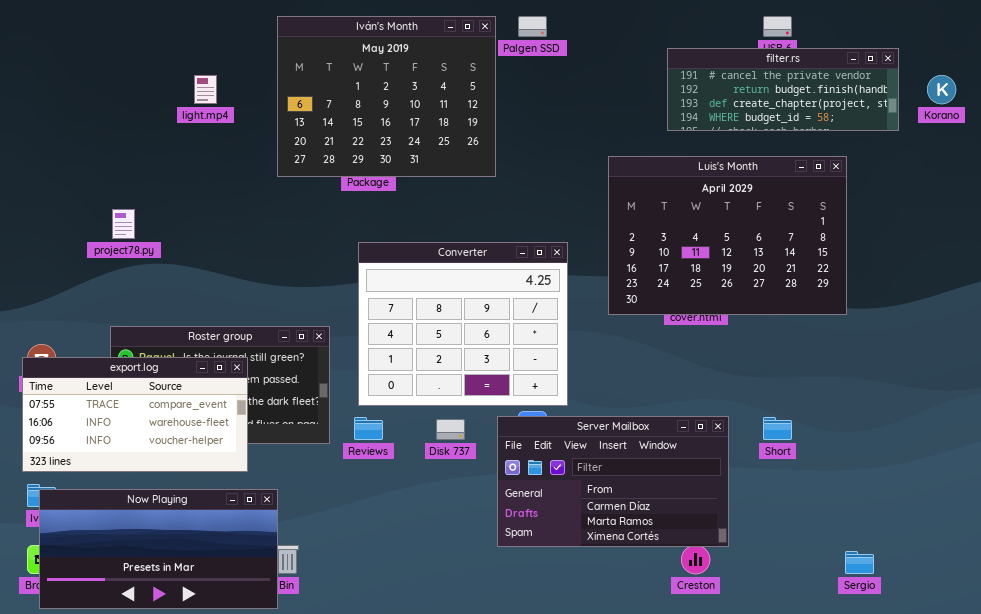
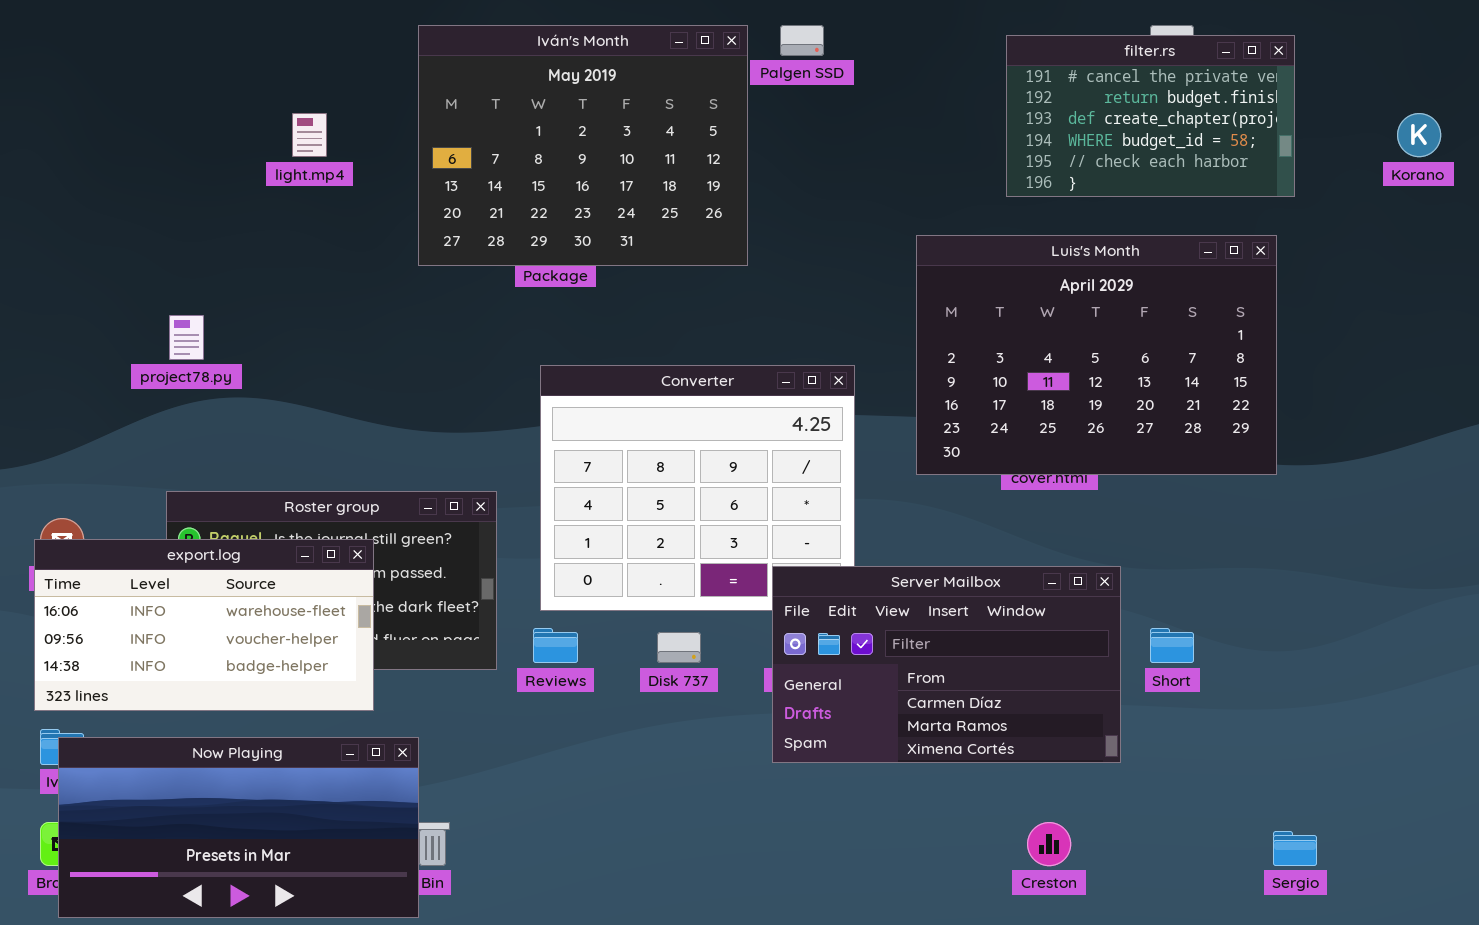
filter.rs: [667,48,899,131] -> [1006,35,1295,197], resized
export.log: [22,357,248,472] -> [34,539,374,711], scrolled down 1 row
Server Mailbox: [497,416,729,547] -> [772,566,1121,763], moved

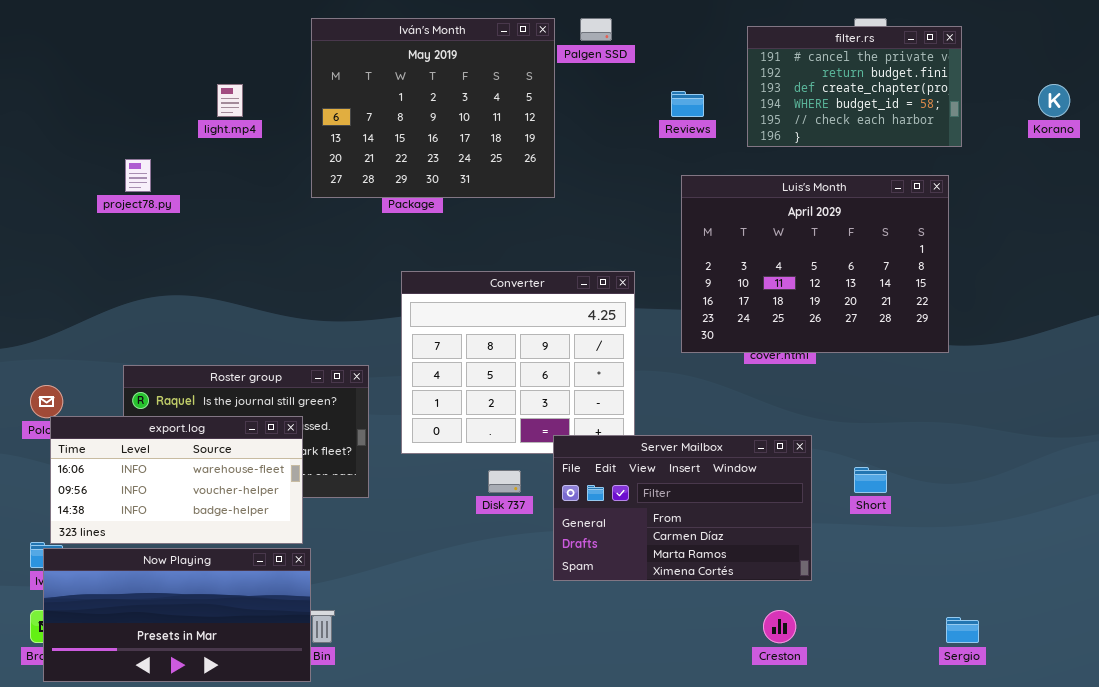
project78.py: [169,315,204,360] -> [125,159,151,192], moved
export.log: [34,539,374,711] -> [50,416,303,544], moved
Server Mailbox: [772,566,1121,763] -> [553,435,812,581], moved
Reviews: [533,628,578,663] -> [671,91,704,117], moved

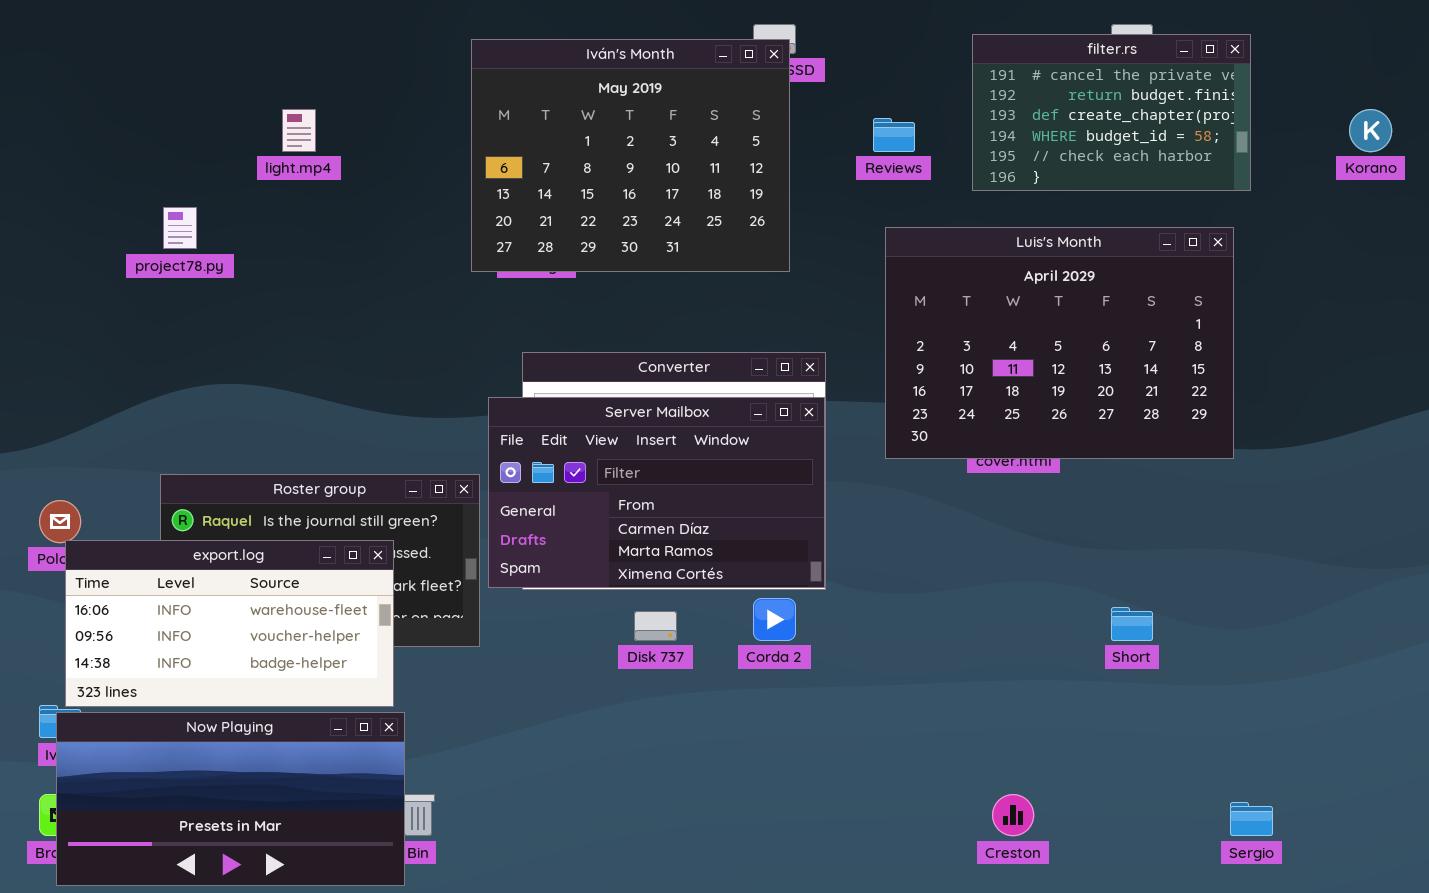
Iván's Month: [311,18,555,198] -> [471,39,790,272], moved
Server Mailbox: [553,435,812,581] -> [488,397,825,588], moved

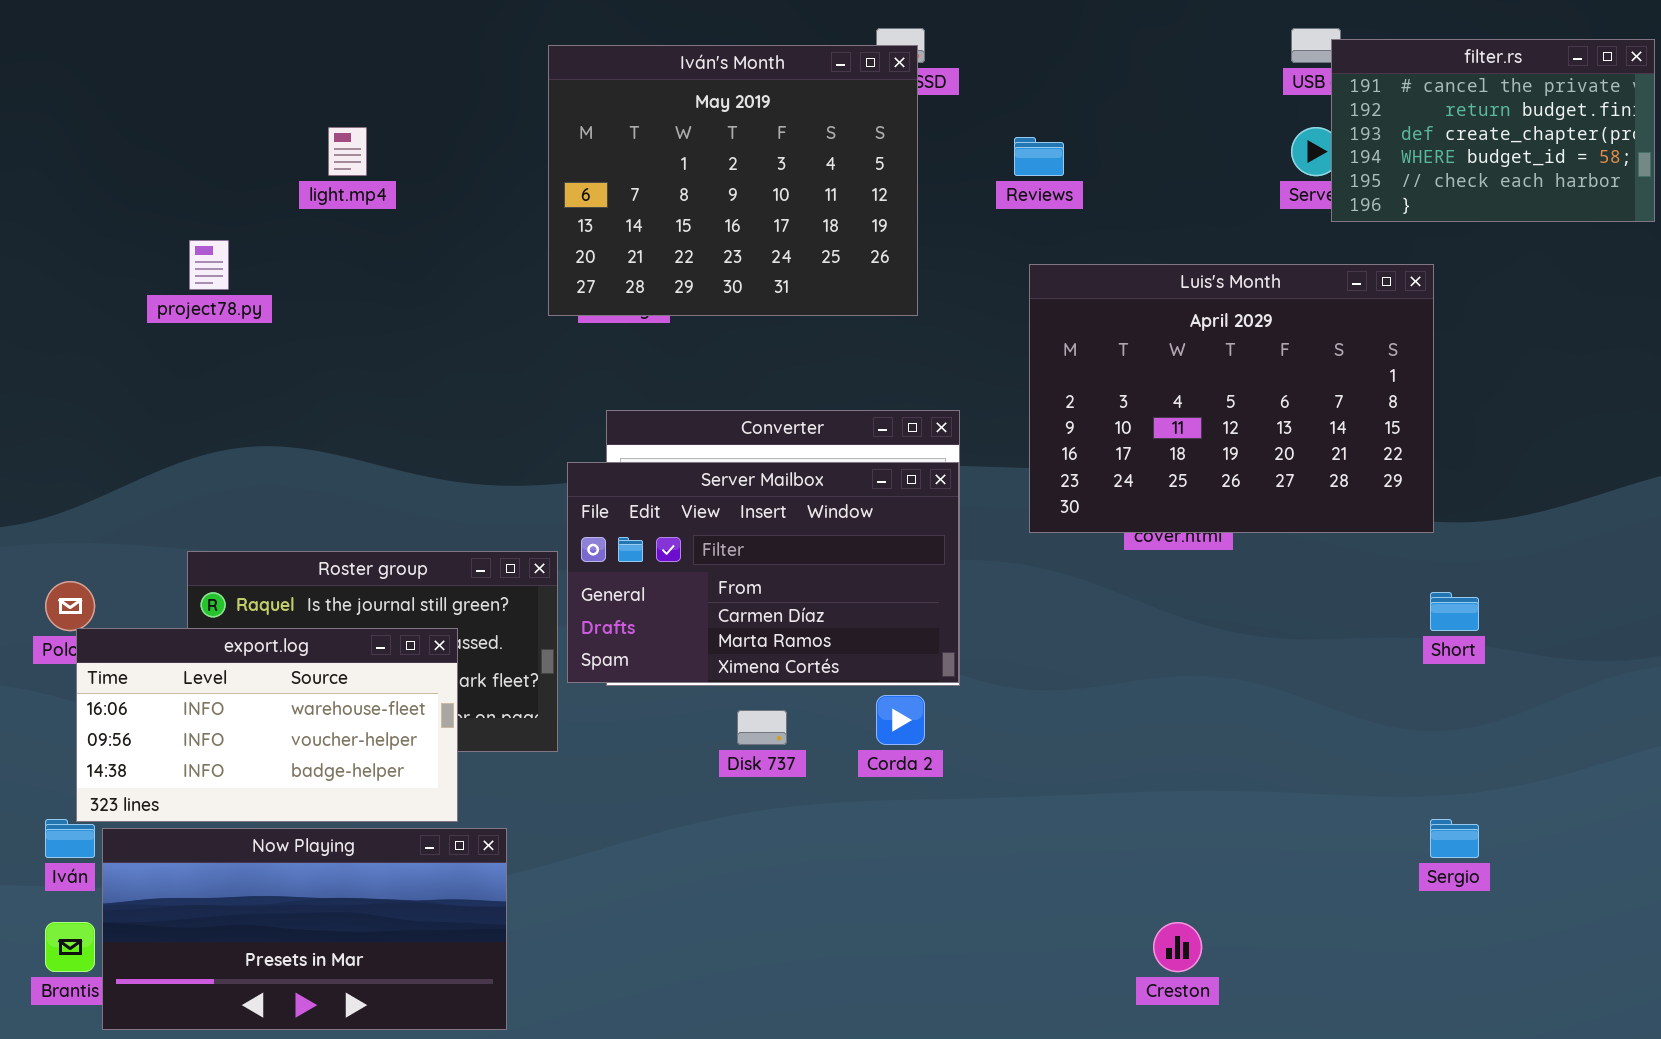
filter.rs: [972,34,1251,191] -> [1331,39,1655,222], moved
Short: [1111,607,1153,641] -> [1430,592,1479,631], moved
Now Playing: [56,712,405,886] -> [102,828,507,1030], moved
Sergio: [1230,802,1273,836] -> [1430,819,1479,858], moved

